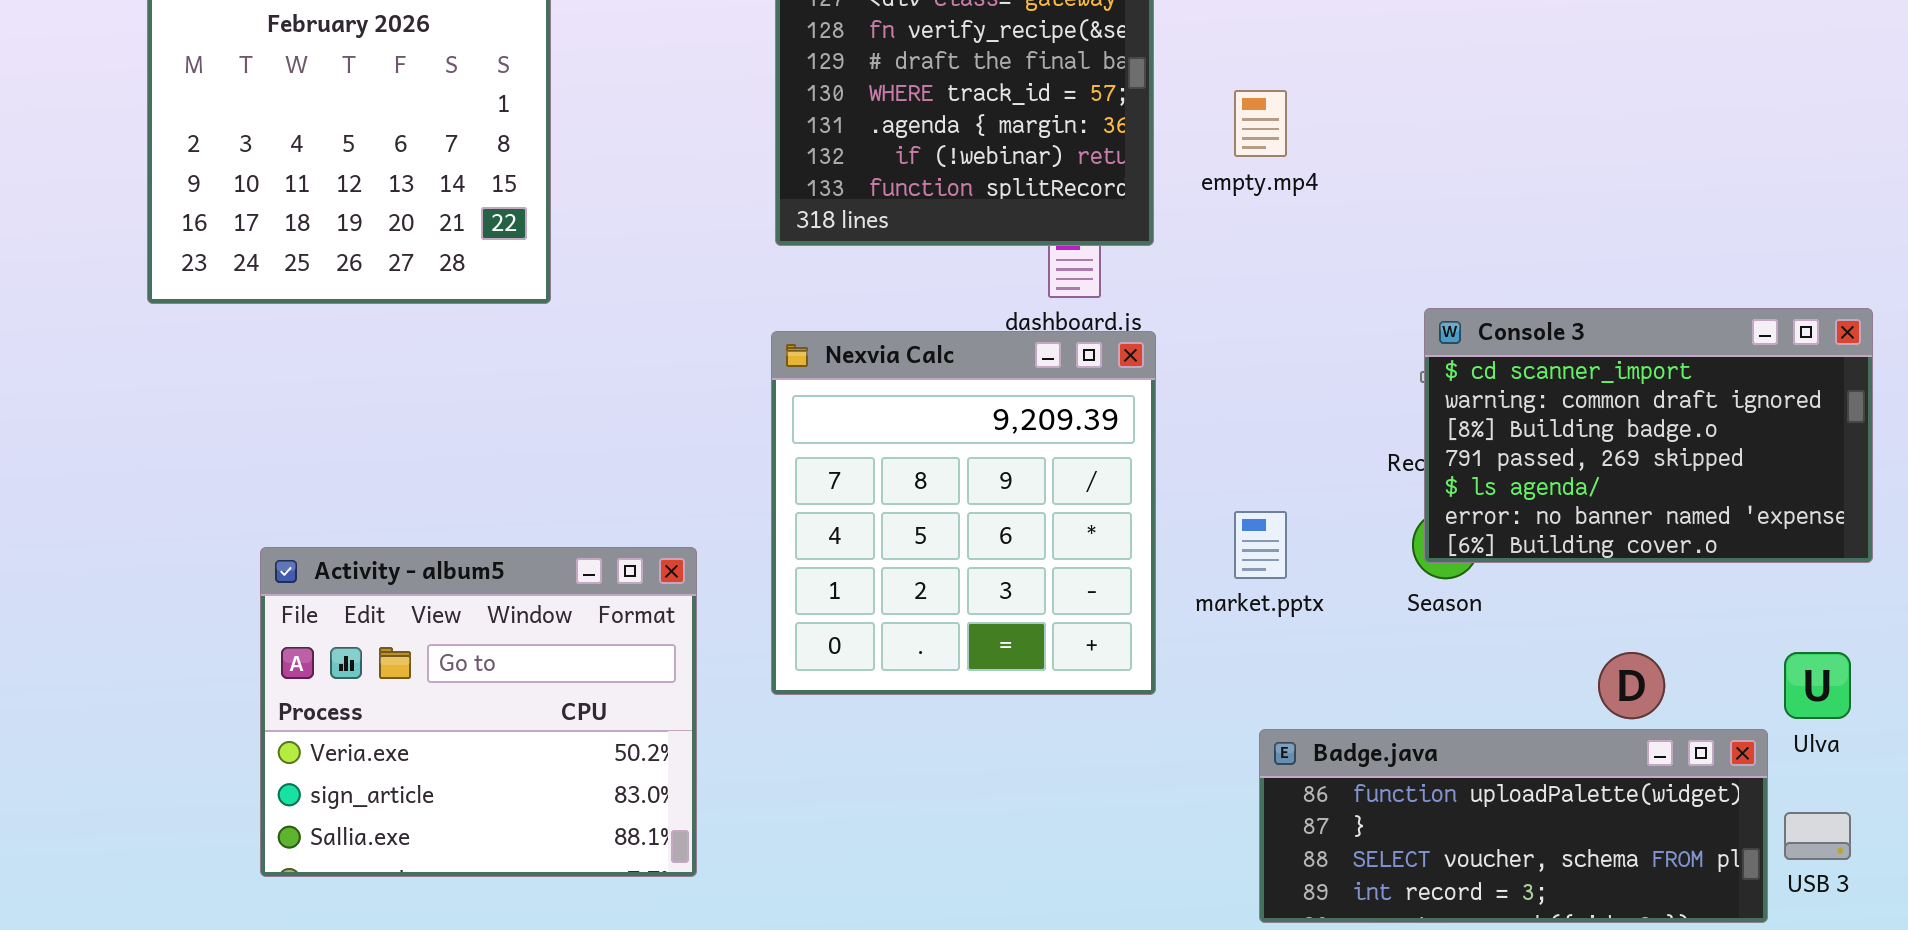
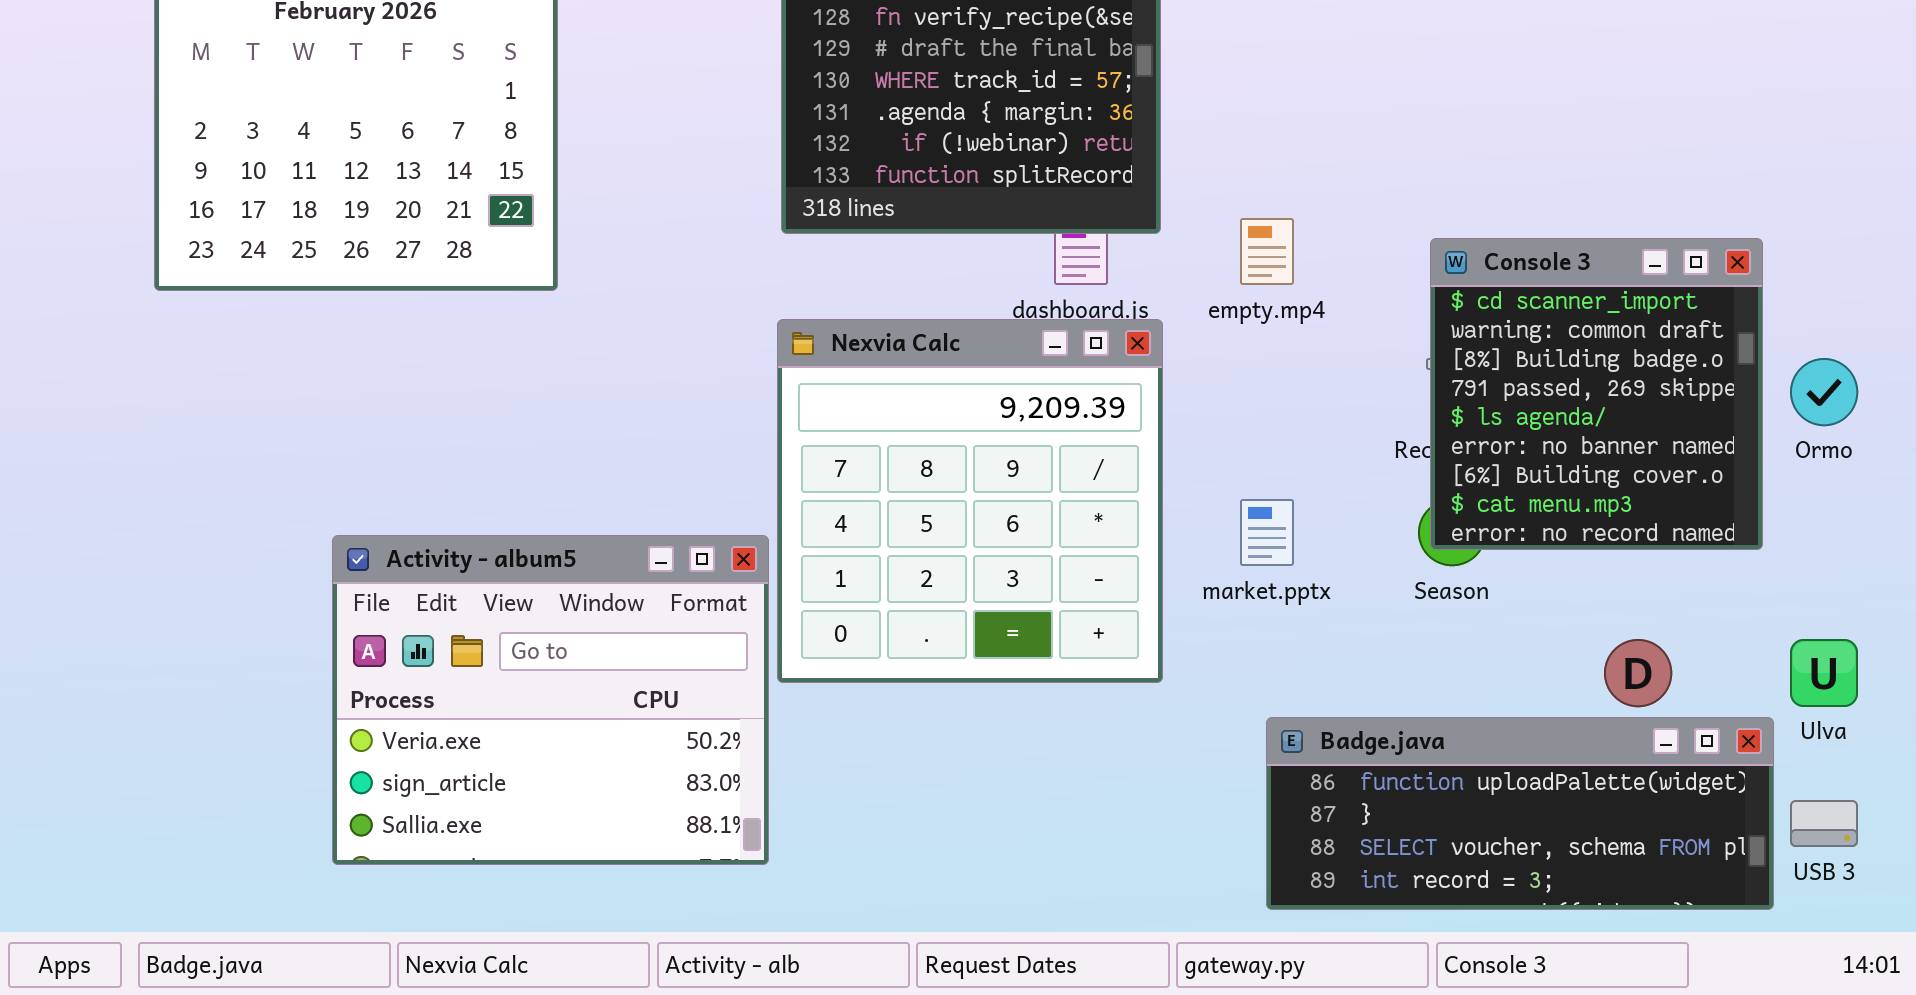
empty.mp4: [1234,90,1287,157] -> [1240,218,1294,285], moved
Console 3: [1424,308,1873,563] -> [1430,238,1763,550], resized
Activity - album5: [260,547,697,877] -> [332,535,769,865], moved

